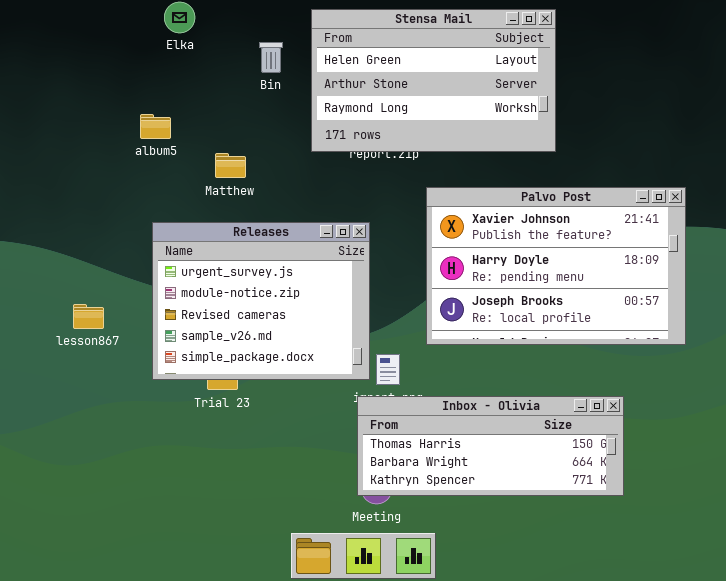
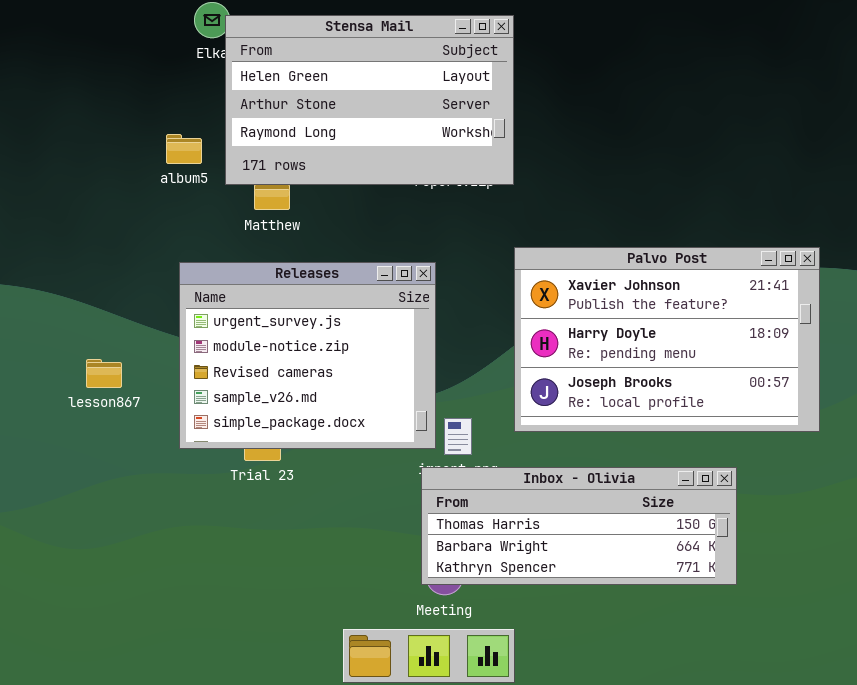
Stensa Mail: [311,9,556,152] -> [225,15,514,185], moved
Palvo Post: [426,187,686,345] -> [514,247,820,432], moved

